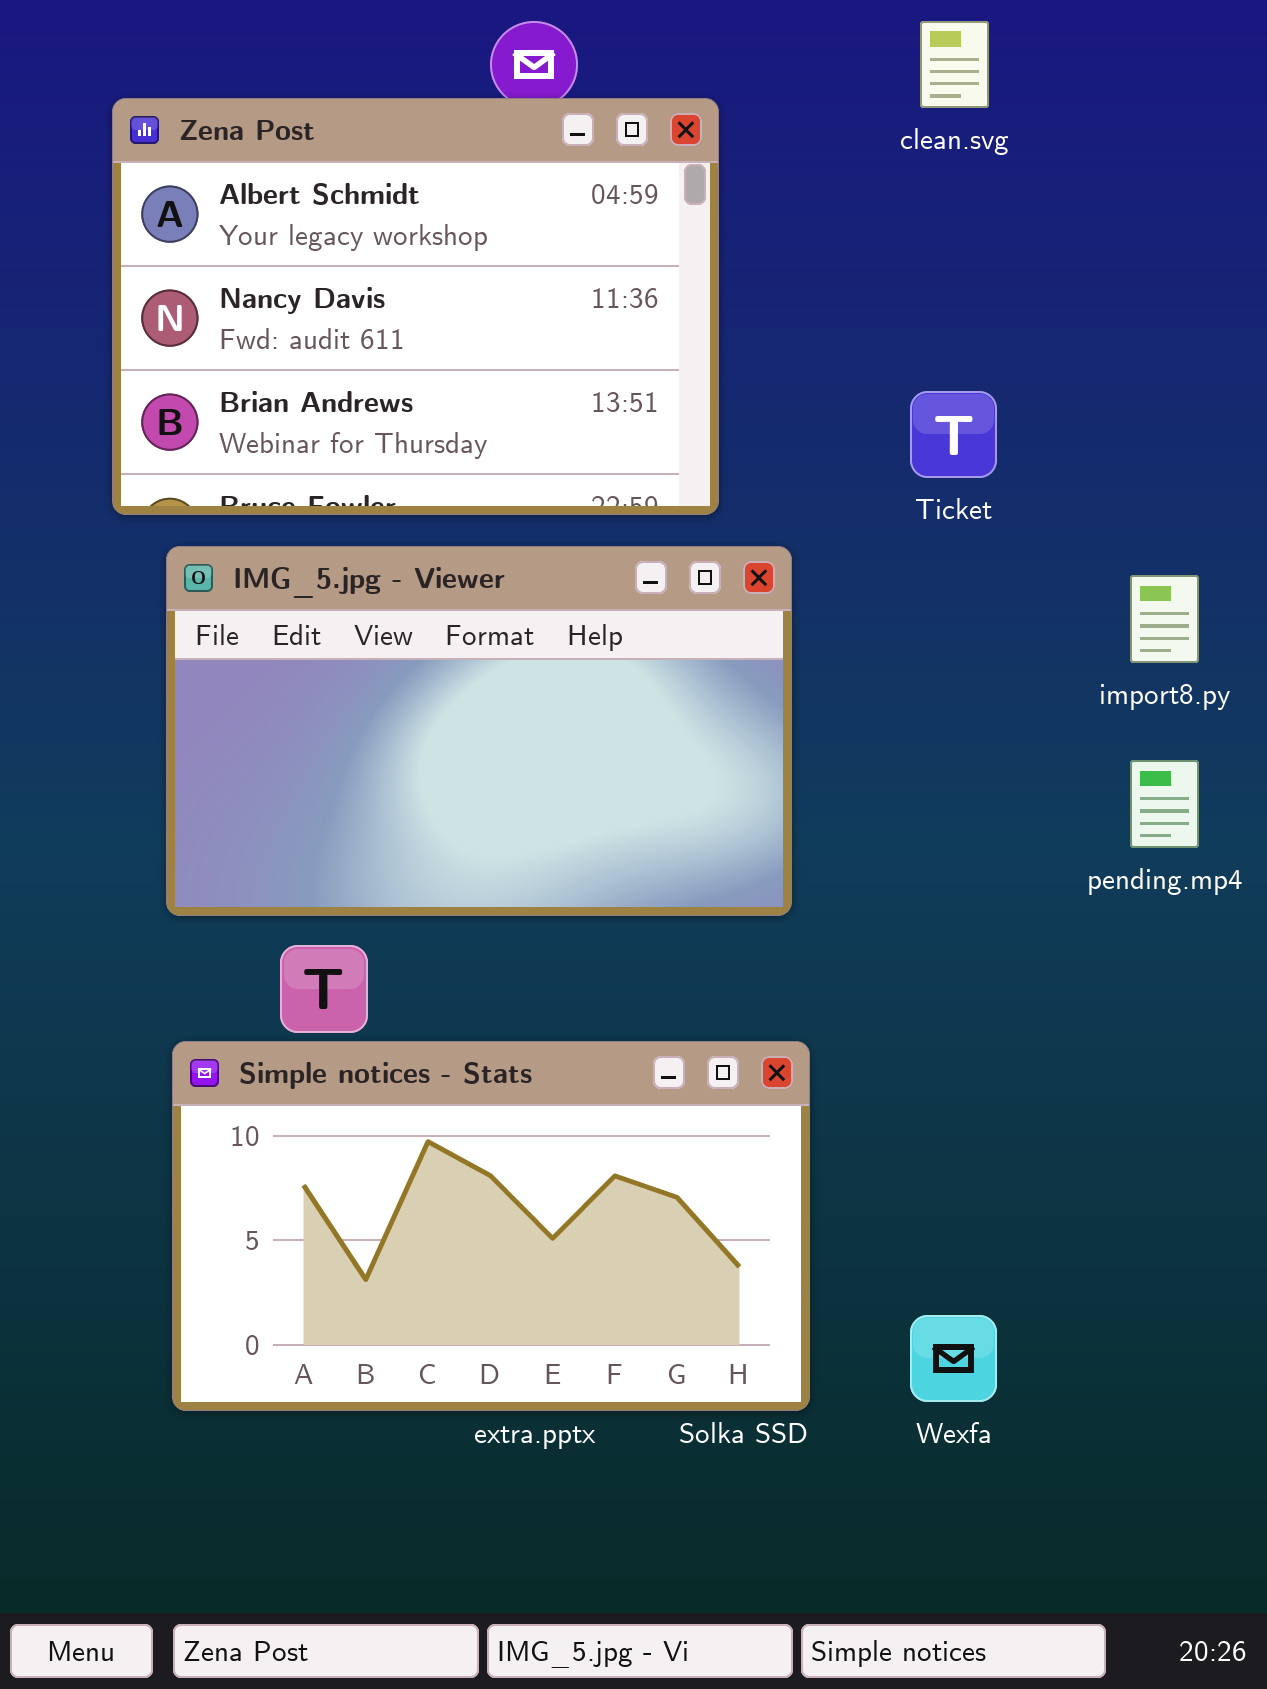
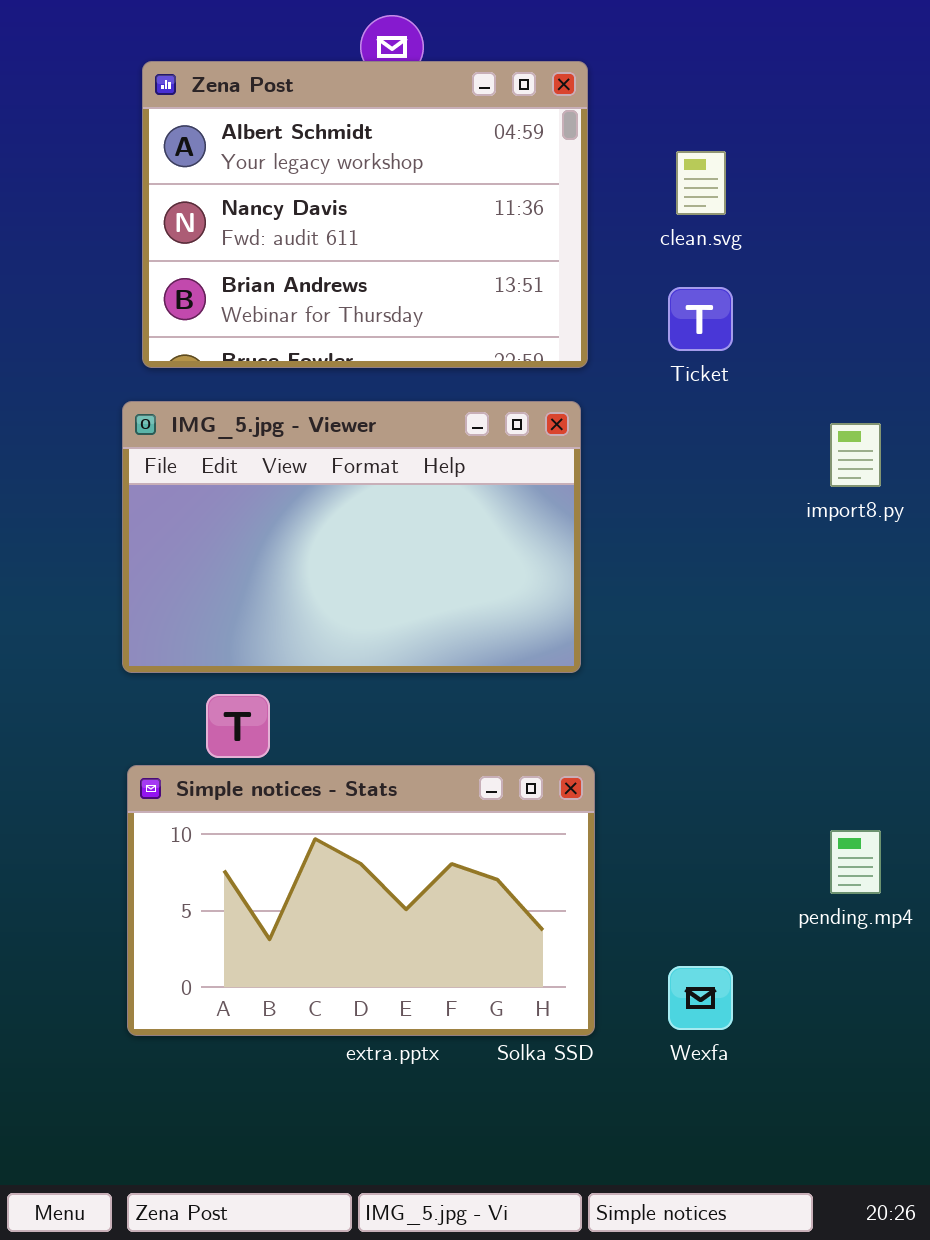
clean.svg: [920,21,989,108] -> [676,151,726,215], moved
Zena Post: [112,98,719,515] -> [142,61,588,368], moved
pending.mp4: [1130,760,1199,848] -> [830,830,881,894], moved

